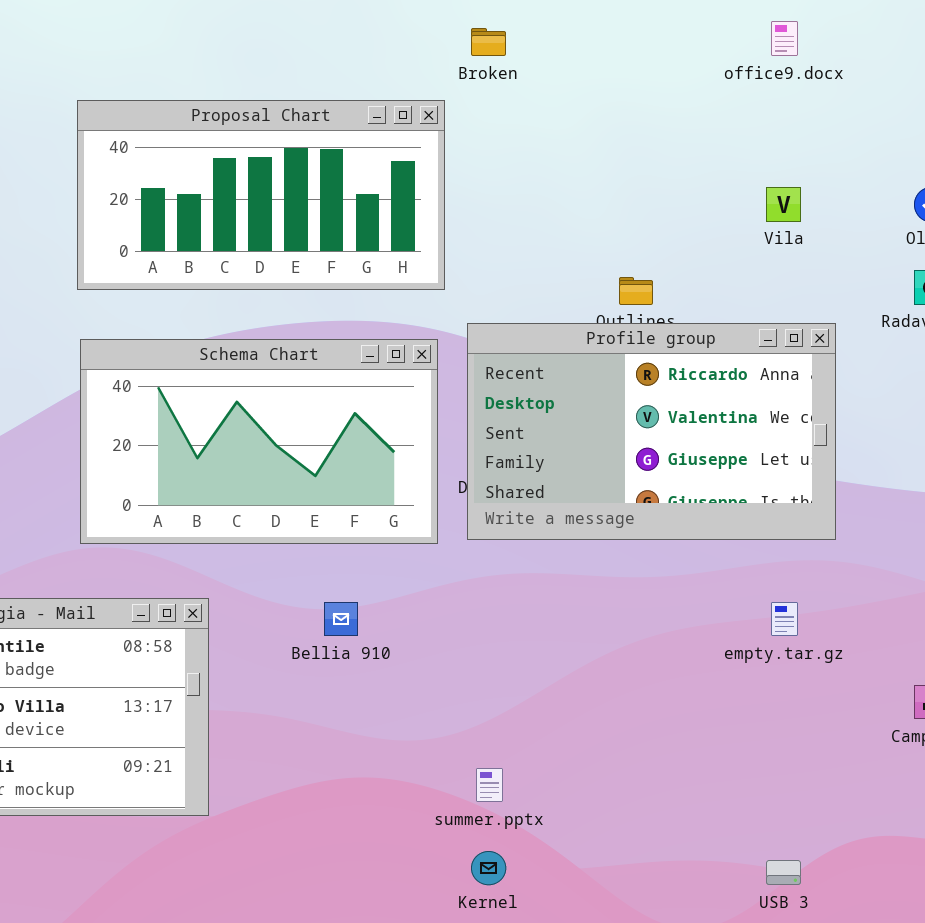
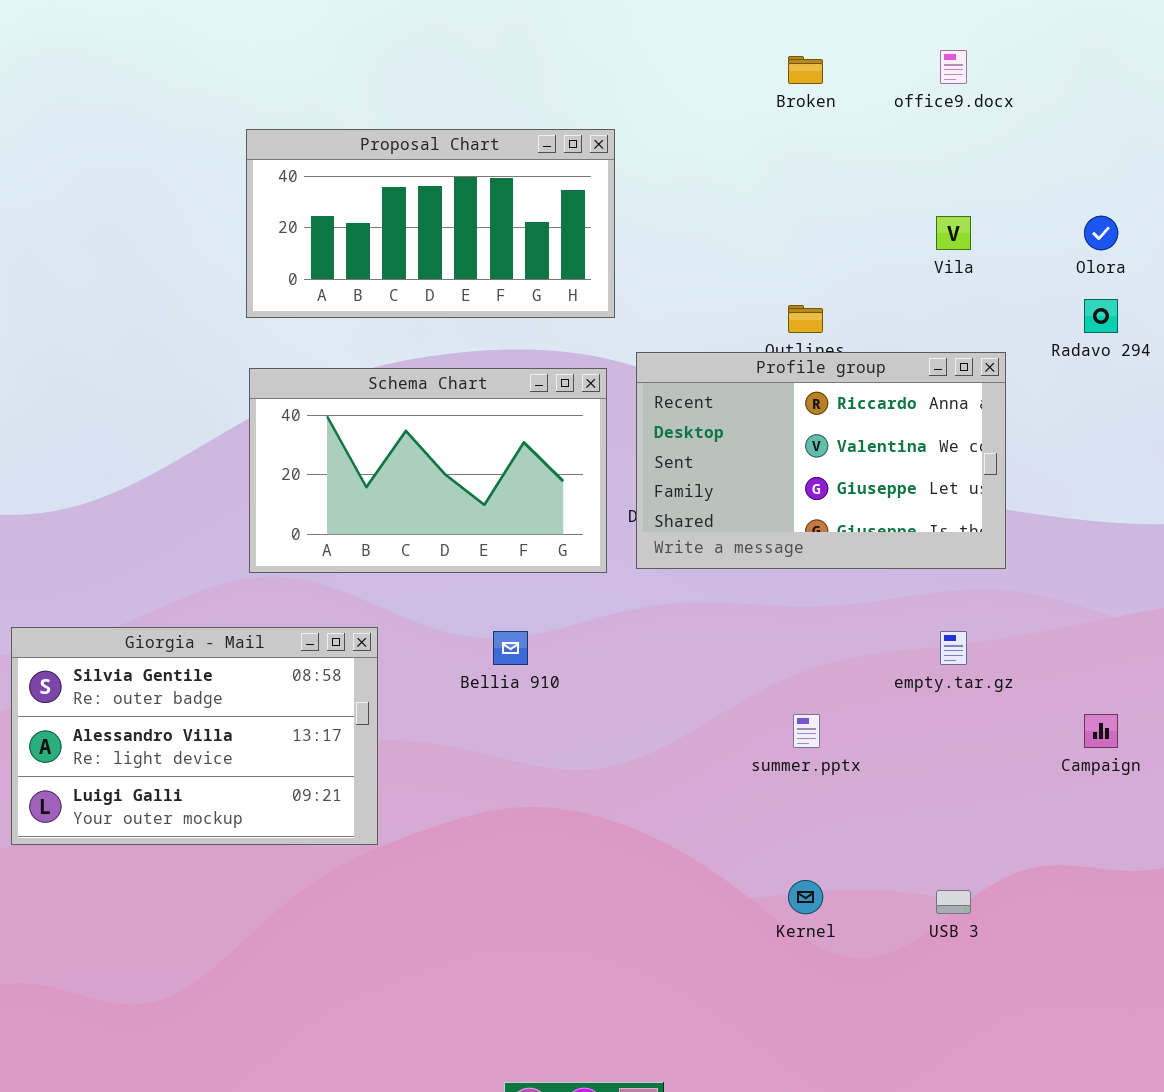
Broken: [471,28,506,56] -> [788,56,823,84], moved
summer.pptx: [476,768,503,802] -> [793,714,820,748], moved
Kernel: [471,851,506,885] -> [788,880,823,914], moved

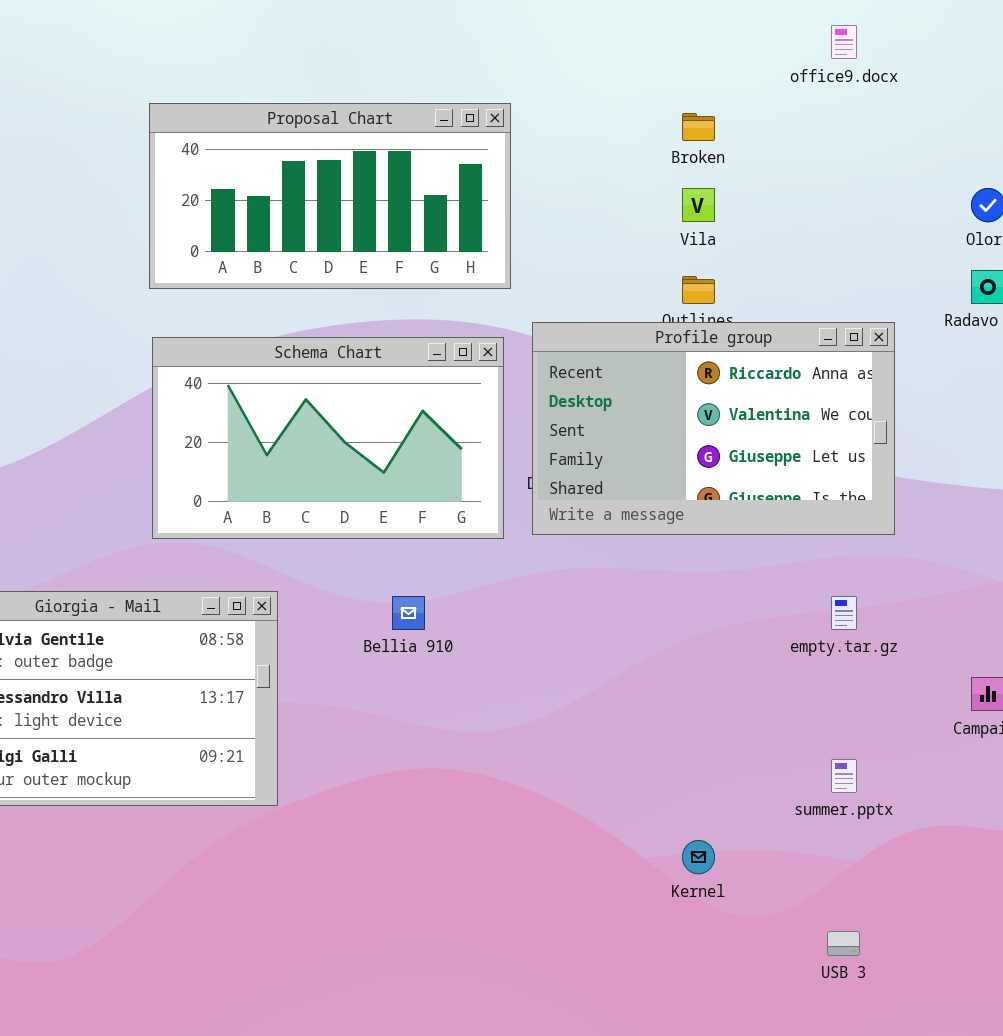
Broken: [788,56,823,84] -> [682,113,715,141], moved
Vila: [936,216,971,250] -> [682,188,715,222], moved
summer.pptx: [793,714,820,748] -> [831,759,857,793], moved
USB 3: [936,890,971,914] -> [827,931,860,956], moved

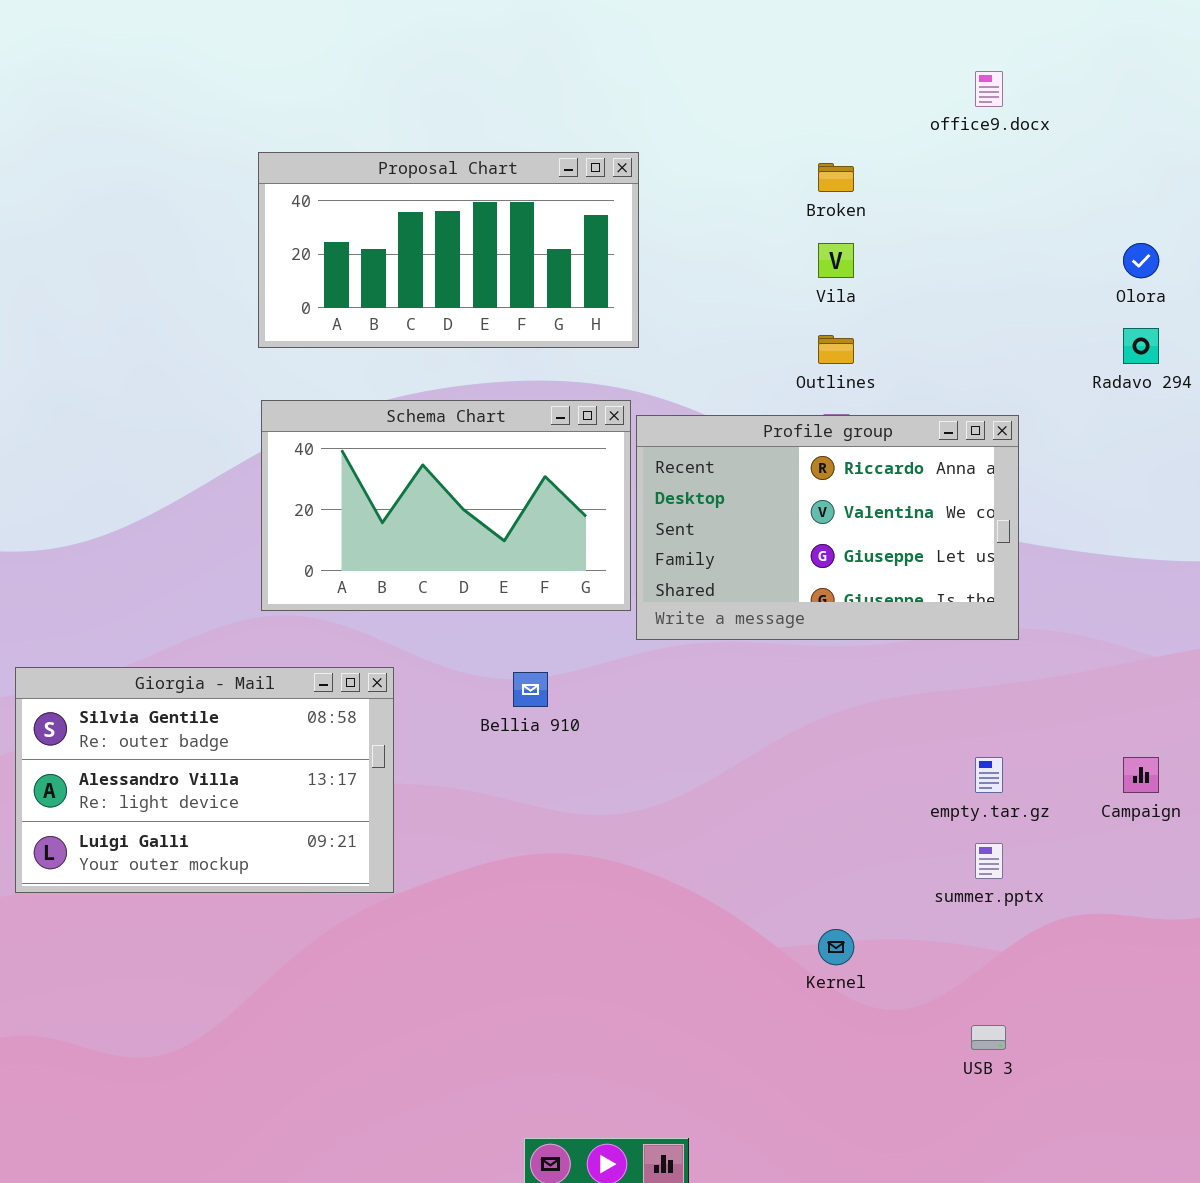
Profile group: [532,322,895,535] -> [636,415,1019,640], moved
empty.tar.gz: [831,596,857,630] -> [975,757,1003,793], moved

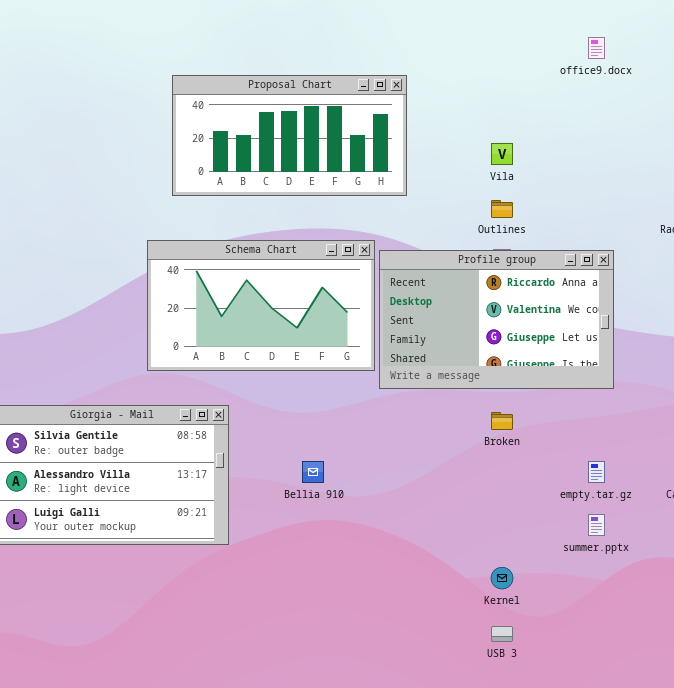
Proposal Chart: [258,152,639,348] -> [172,75,407,196], moved
Broken: [818,163,854,192] -> [491,412,513,430], moved
Bellia 910: [513,672,548,707] -> [302,461,324,483], moved
USB 3: [971,1025,1006,1050] -> [491,626,513,642], moved

